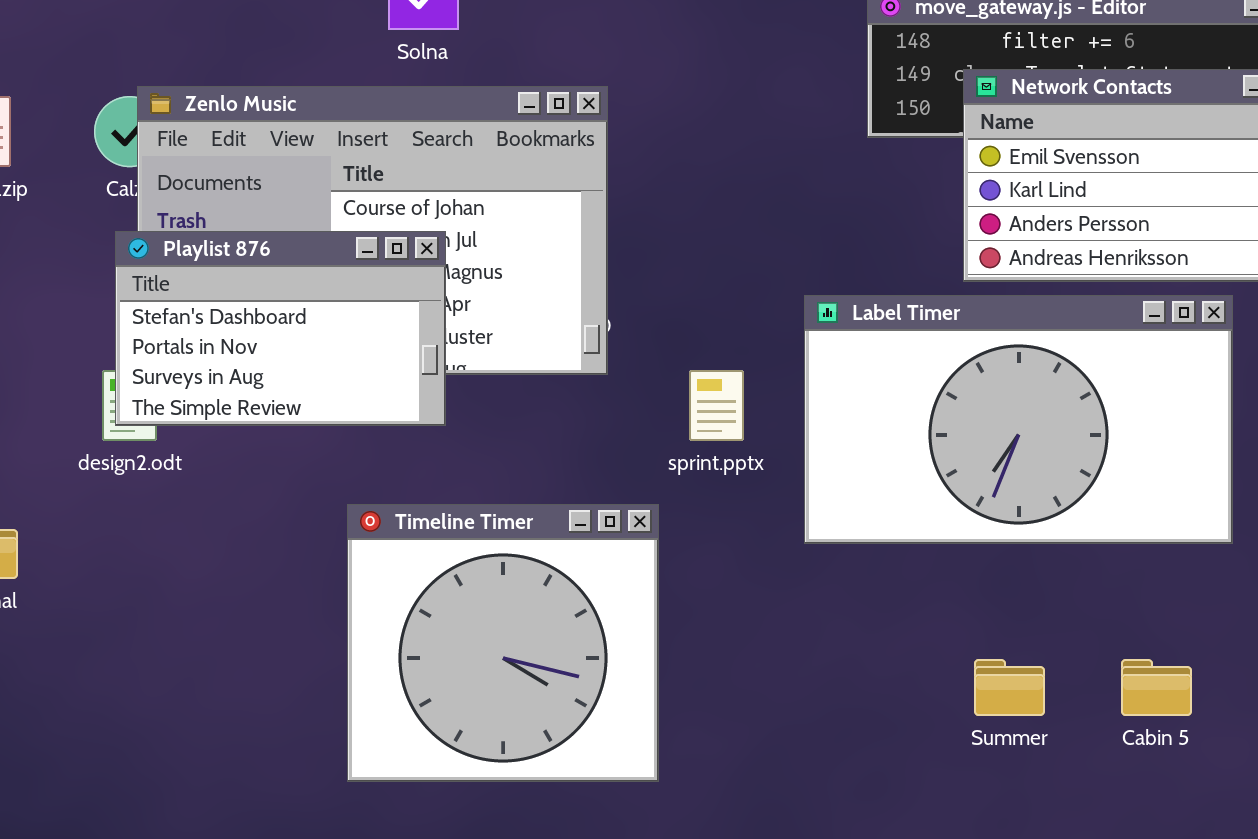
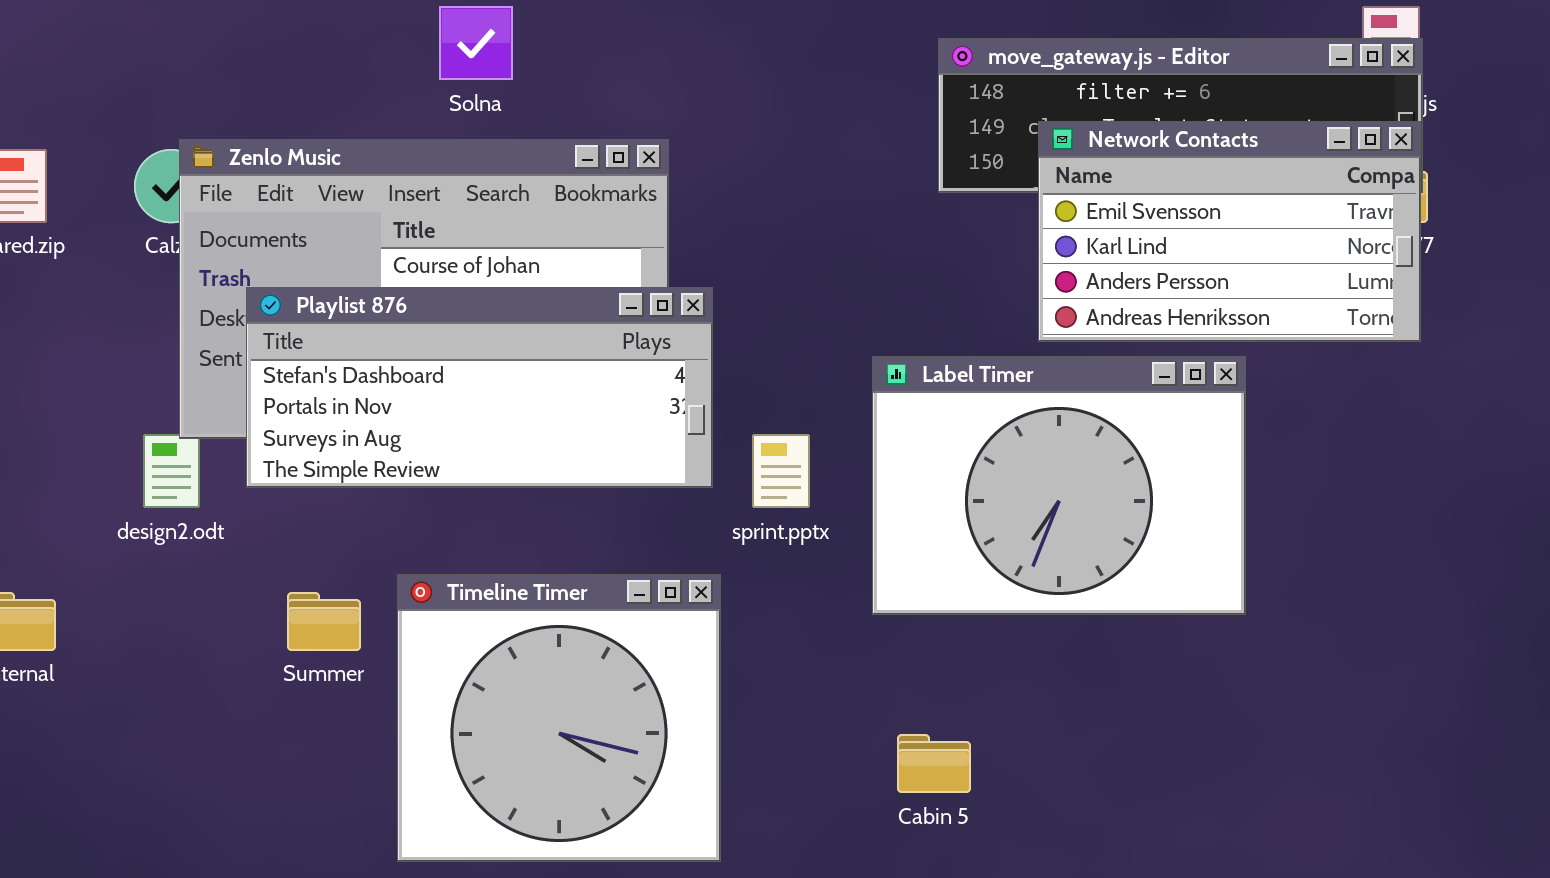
Playlist 876: [115,231,446,426] -> [246,287,713,488], moved, resized
Label Timer: [804,295,1233,544] -> [872,356,1246,615], resized
Summer: [974,659,1045,716] -> [287,592,361,651], moved
Cabin 5: [1121,659,1192,716] -> [897,734,971,793], moved

